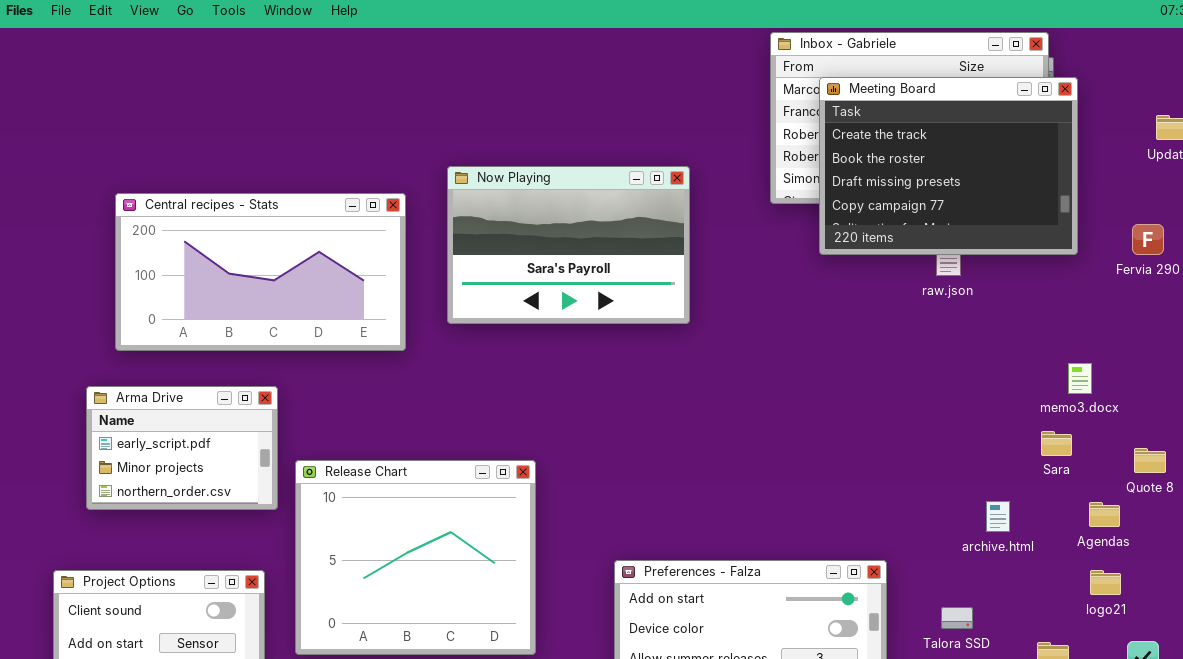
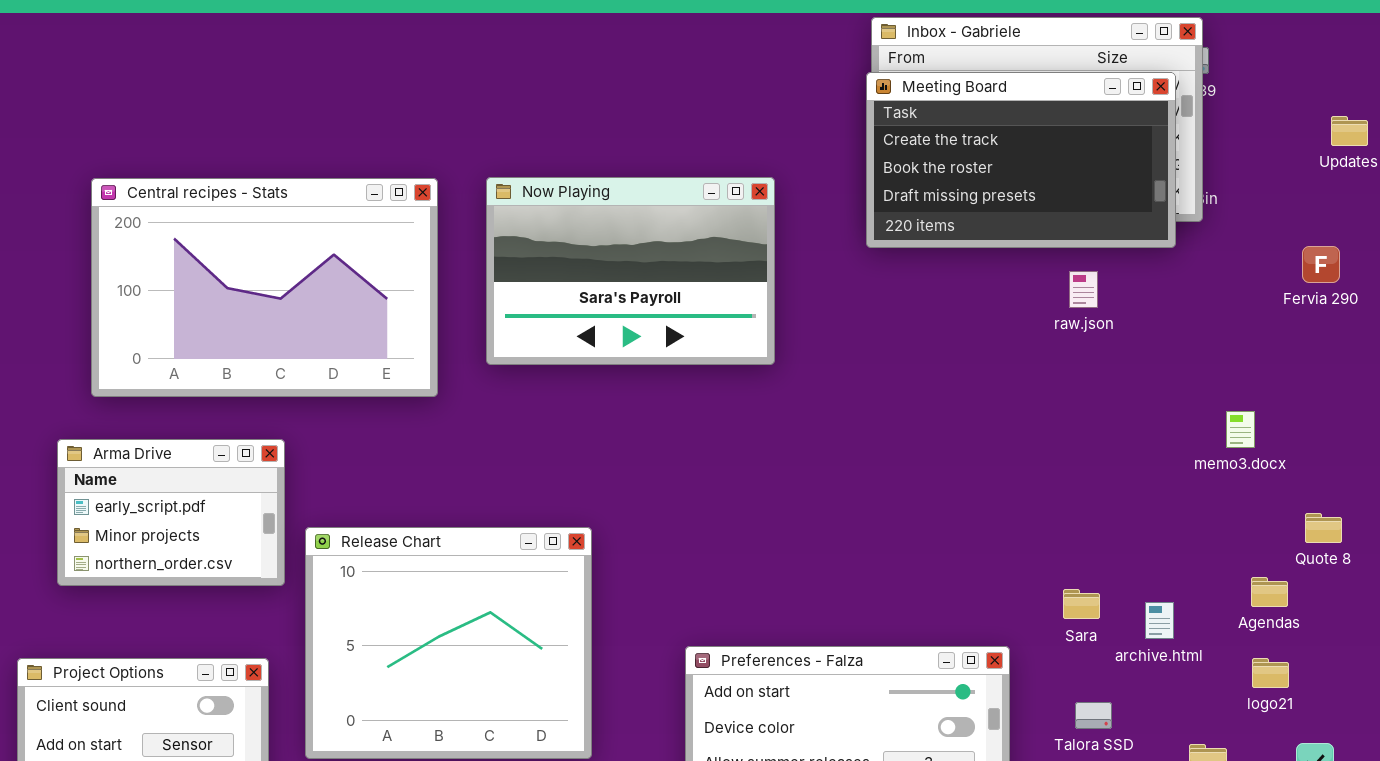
Meeting Board: [819,77,1078,255] -> [866,72,1176,248], moved, resized
Central recipes - Stats: [115,193,406,351] -> [91,178,438,397], resized
Sara: [1041,431,1072,456] -> [1063,589,1100,619], moved
archive.html: [986,501,1010,532] -> [1145,602,1174,639], moved

